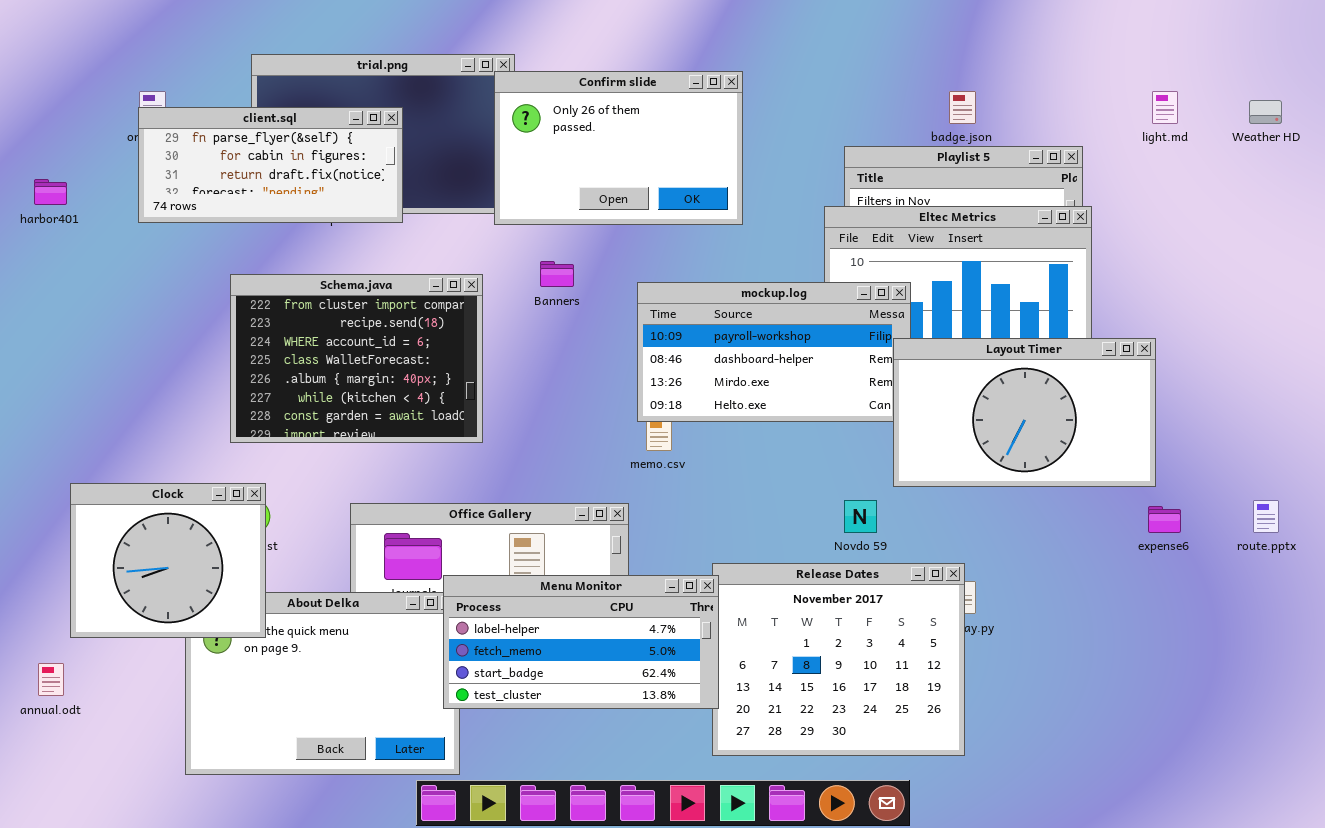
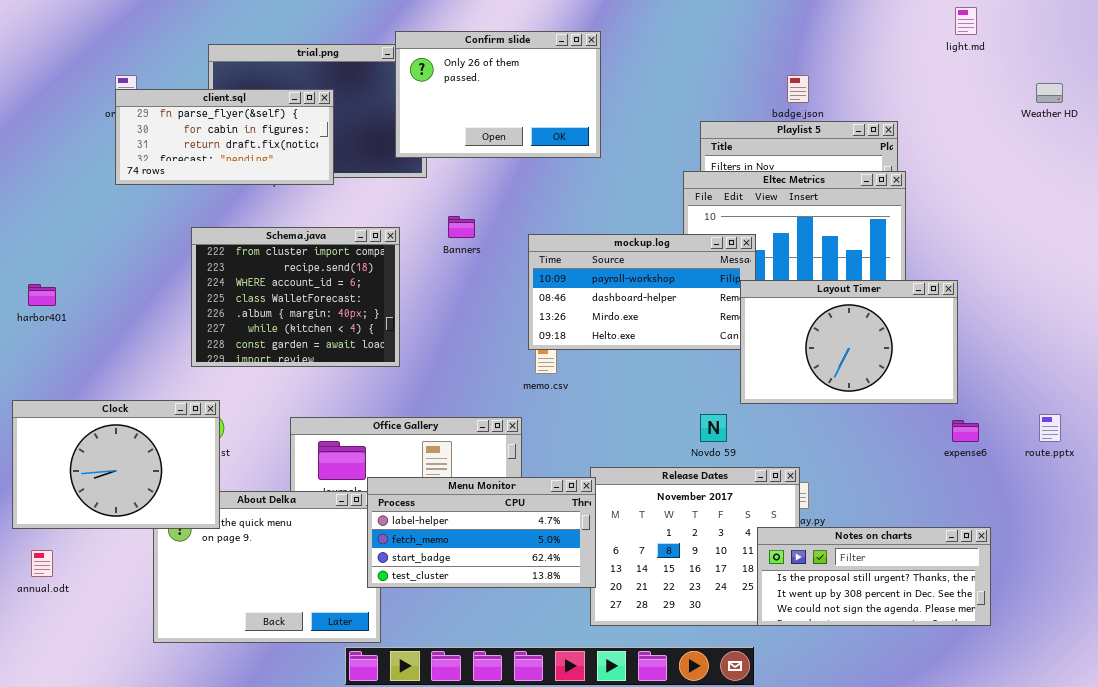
Confirm slide: [494,71,743,225] -> [395,31,601,158], moved
light.md: [1152,91,1178,124] -> [955,7,977,35], moved
harbor401: [34,179,67,205] -> [28,284,56,306], moved
Clock: [70,483,266,638] -> [12,400,220,529], resized
Notes on charts: none -> [757,527,991,626], opened

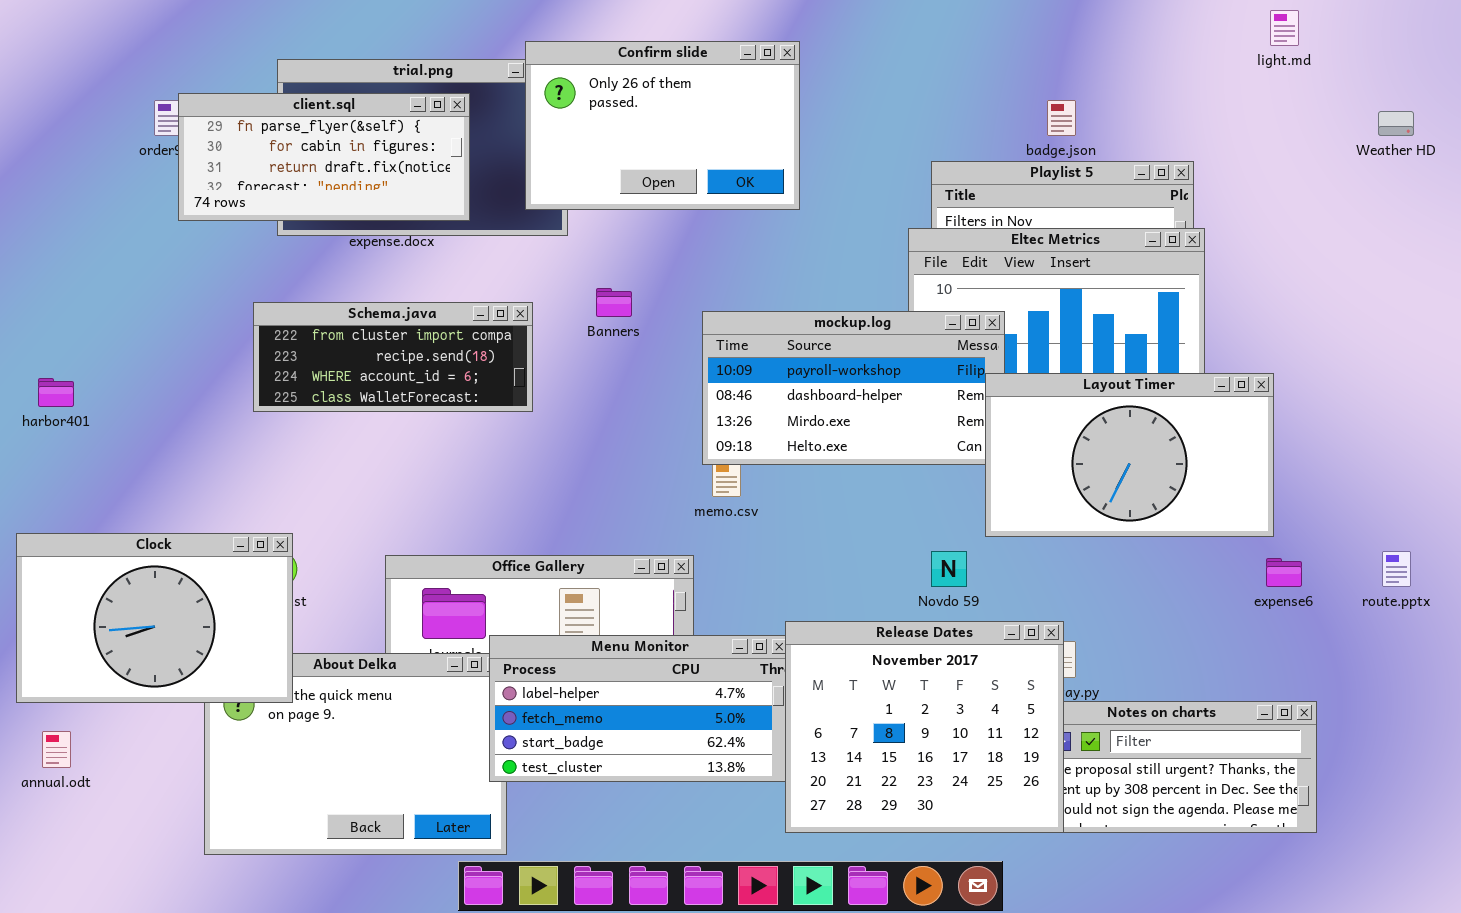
client.sql: [115,89,334,185] -> [178,93,470,221], moved
Schema.java: [191,227,400,367] -> [253,302,533,412], resized
Release Dates: [590,467,800,626] -> [785,621,1064,833], raised

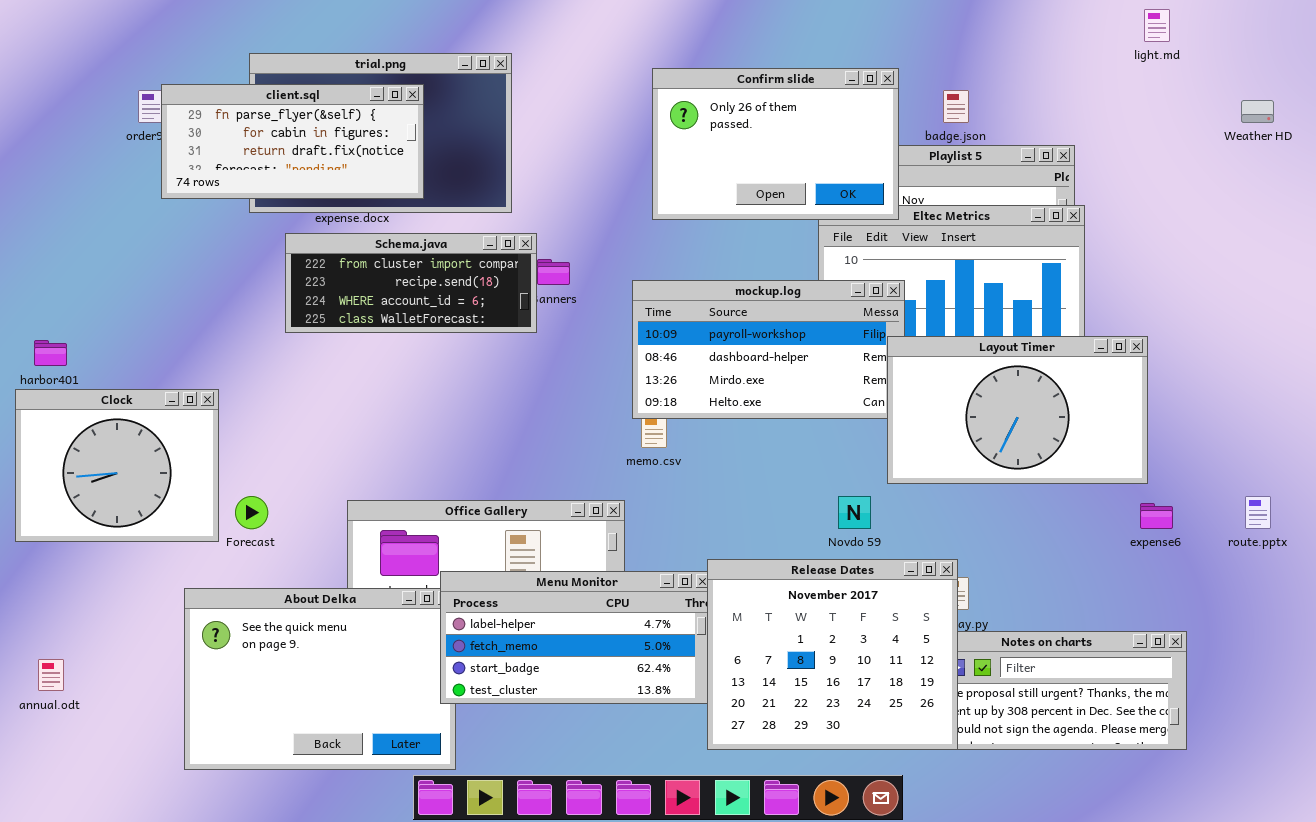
Confirm slide: [525,41,800,210] -> [652,68,899,220], moved
Schema.java: [253,302,533,412] -> [285,233,537,333], moved
Clock: [16,533,293,703] -> [15,389,219,542], moved, resized

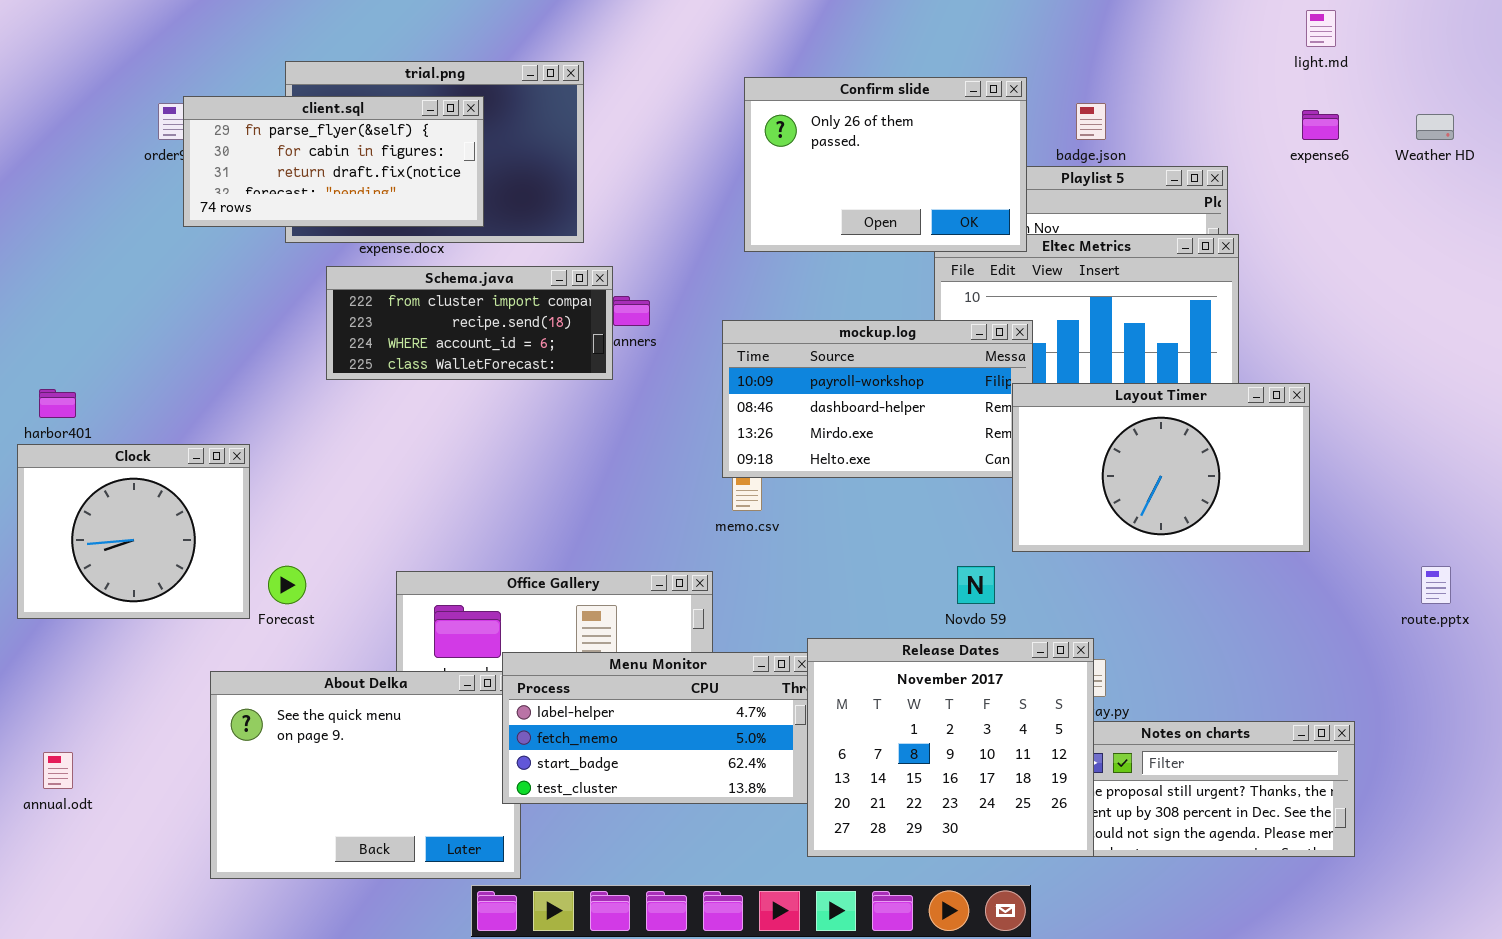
expense6: [1140,503,1173,529] -> [1302,110,1339,140], moved

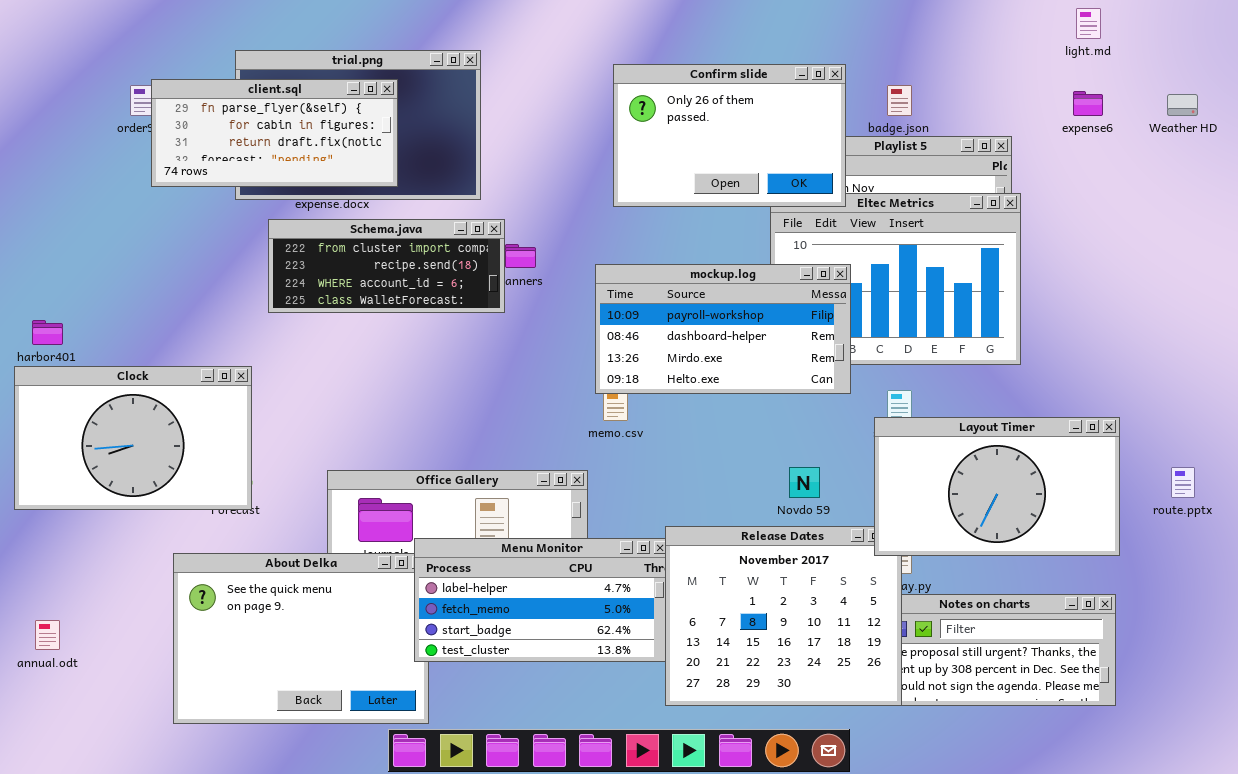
Layout Timer: [1012,383,1310,552] -> [874,417,1120,556], moved
Clock: [17,444,250,619] -> [14,366,252,510], resized

